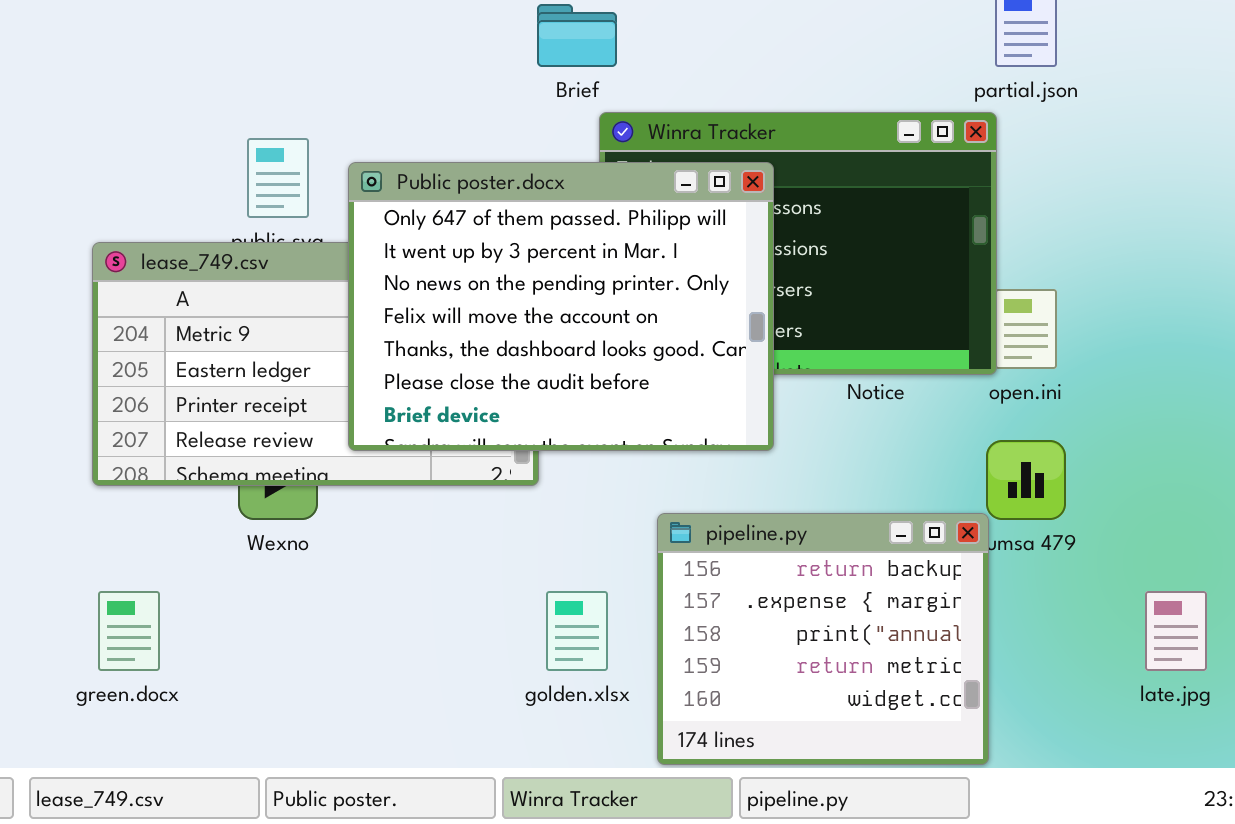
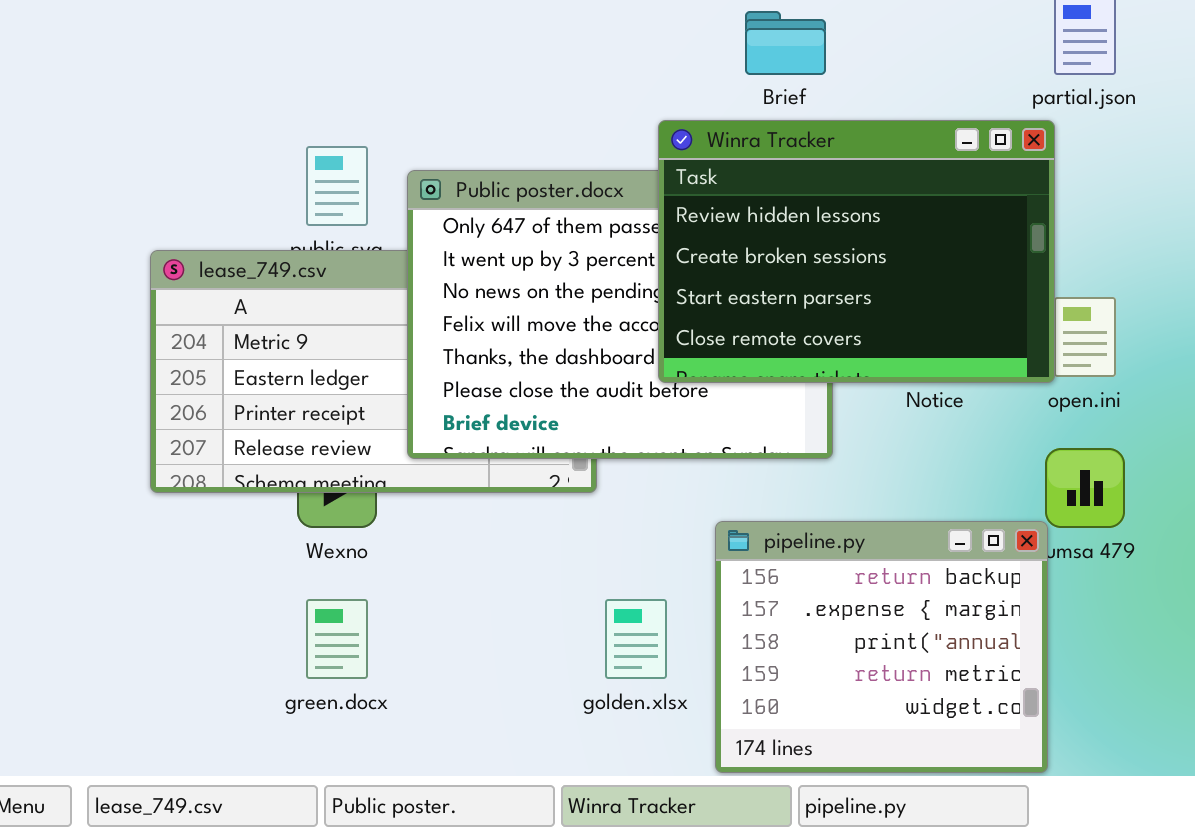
Brief: [537,4,617,67] -> [745,11,826,75], moved
Winra Tracker: [599,112,997,375] -> [658,120,1055,383], raised
green.docx: [98,591,160,671] -> [306,599,368,679], moved

